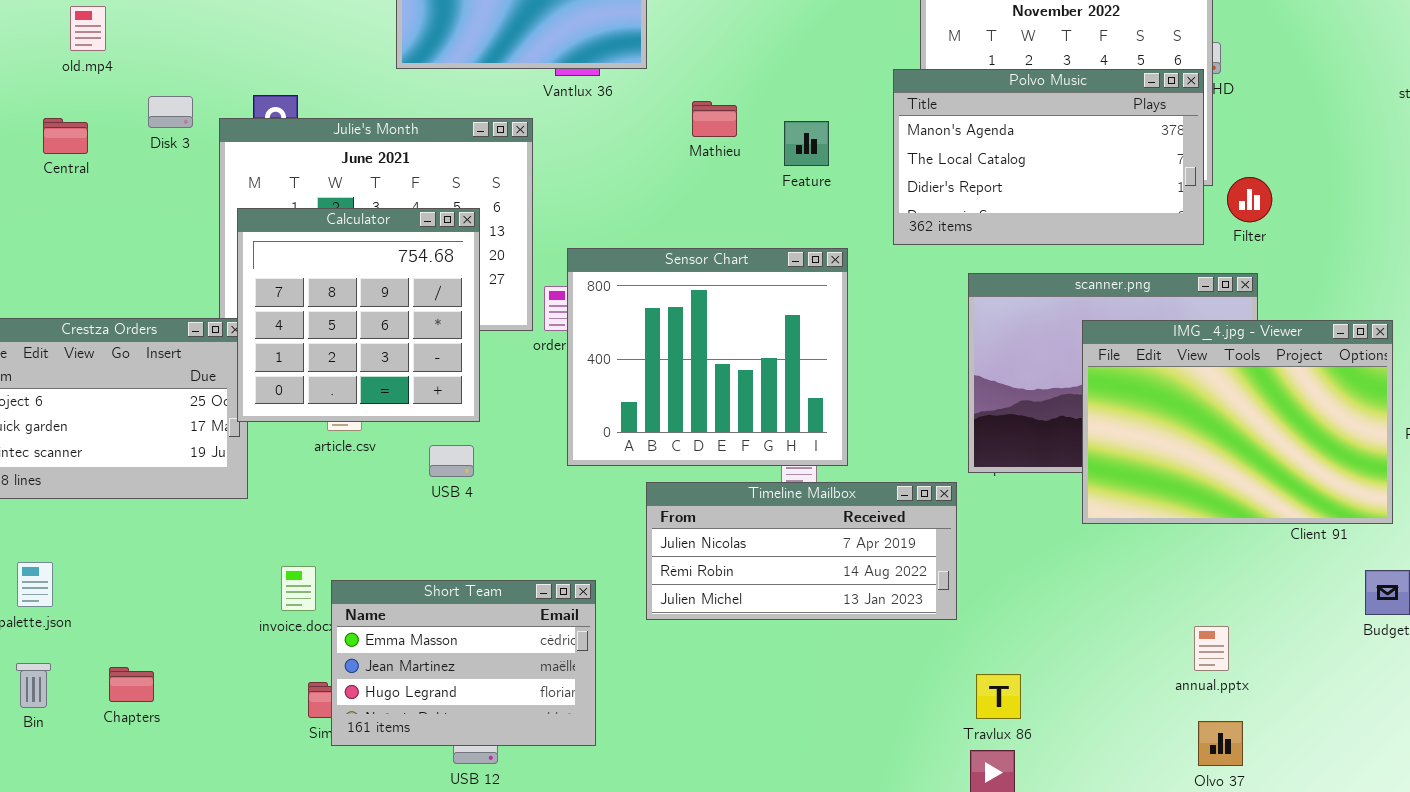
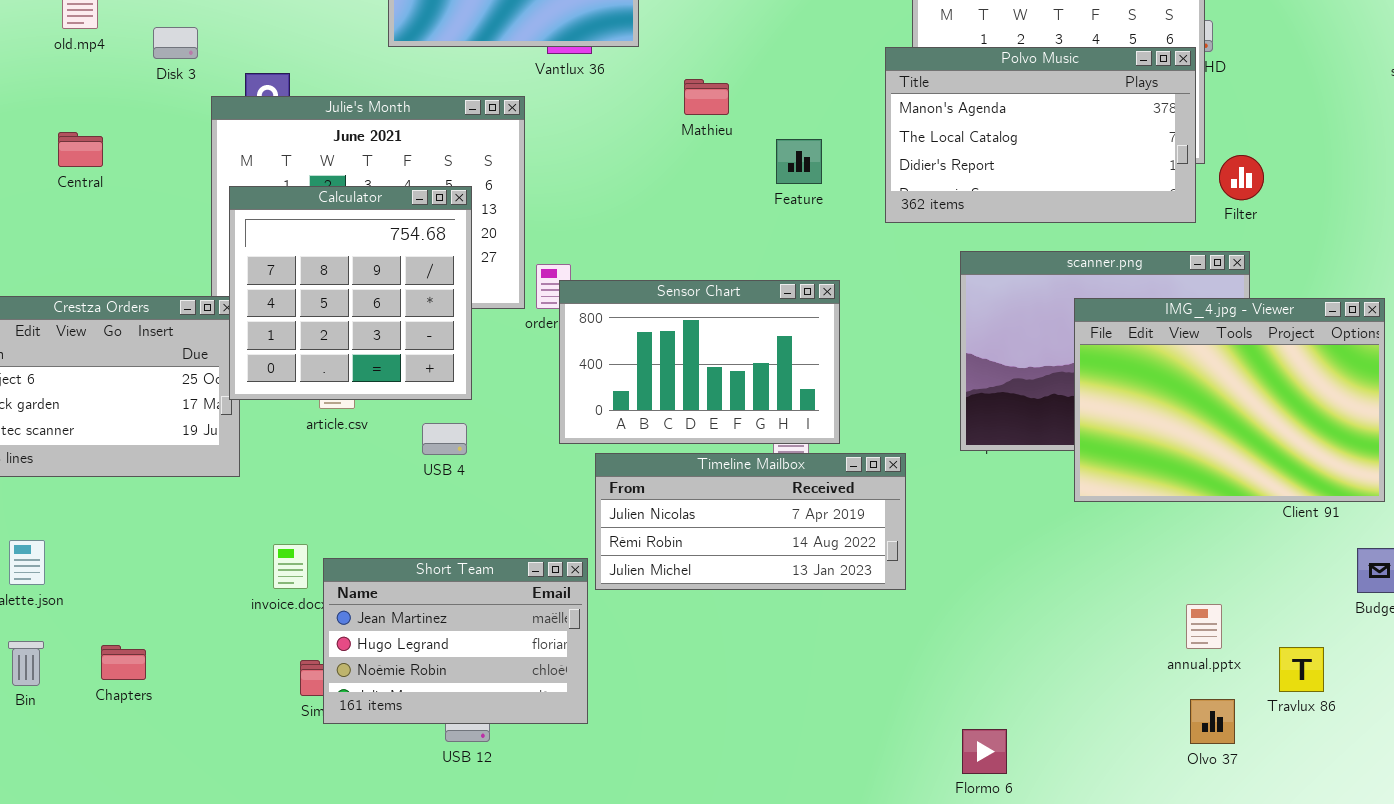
Disk 3: [148,96,193,128] -> [153,27,198,59], moved
Central: [43,118,88,154] -> [58,132,103,167], moved
Feature: [784,121,829,166] -> [776,139,822,184], moved
Sensor Chart: [567,248,848,466] -> [559,280,840,444], resized
Timeline Mailbox: [646,482,957,620] -> [595,453,906,590], moved
Short Team: [331,580,596,746] -> [323,558,588,724], scrolled down 1 row
Travlux 86: [976,674,1021,719] -> [1279,647,1324,692], moved

